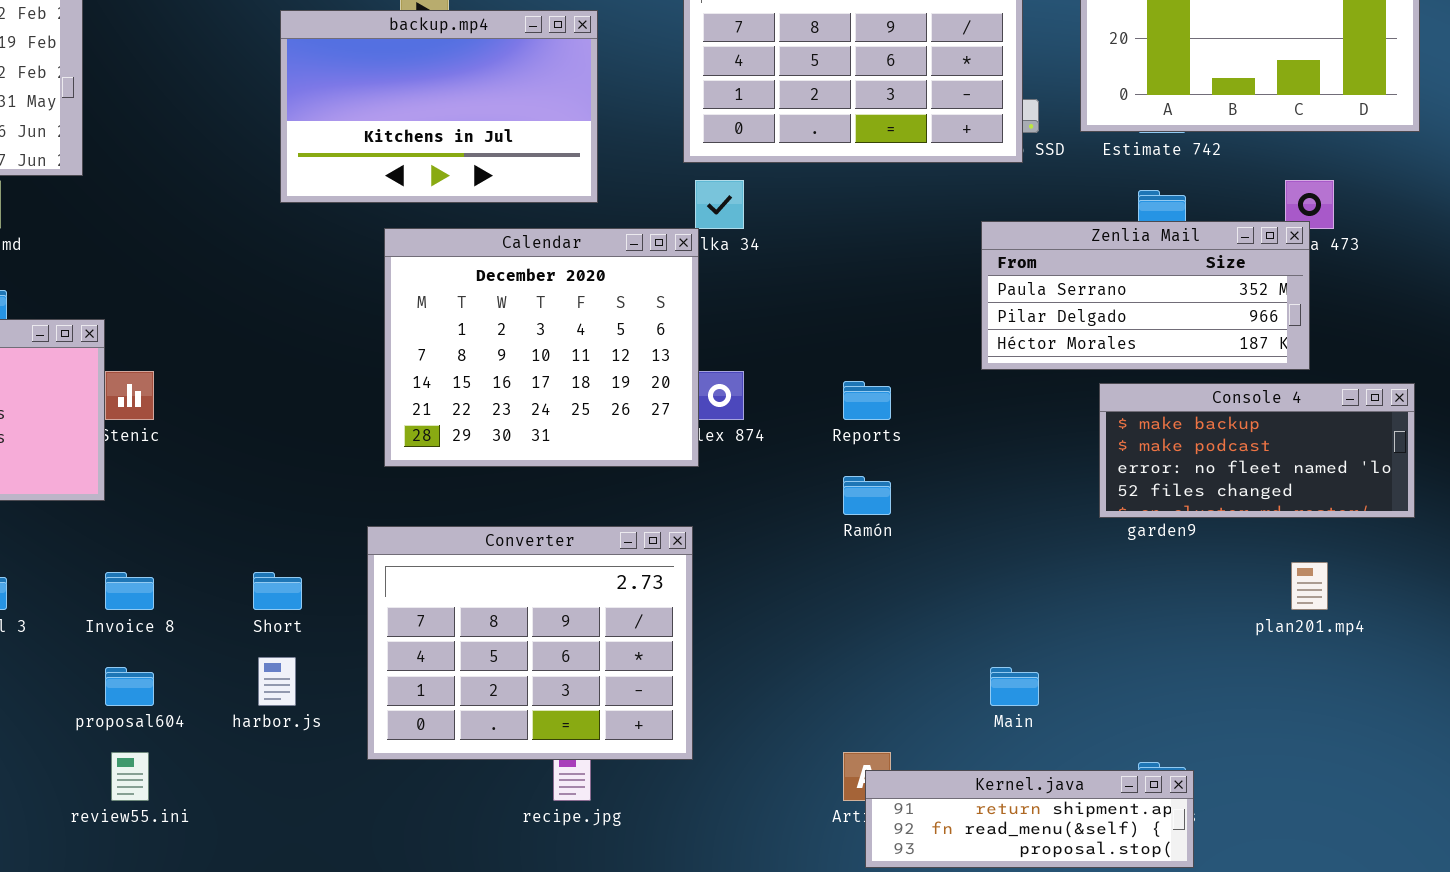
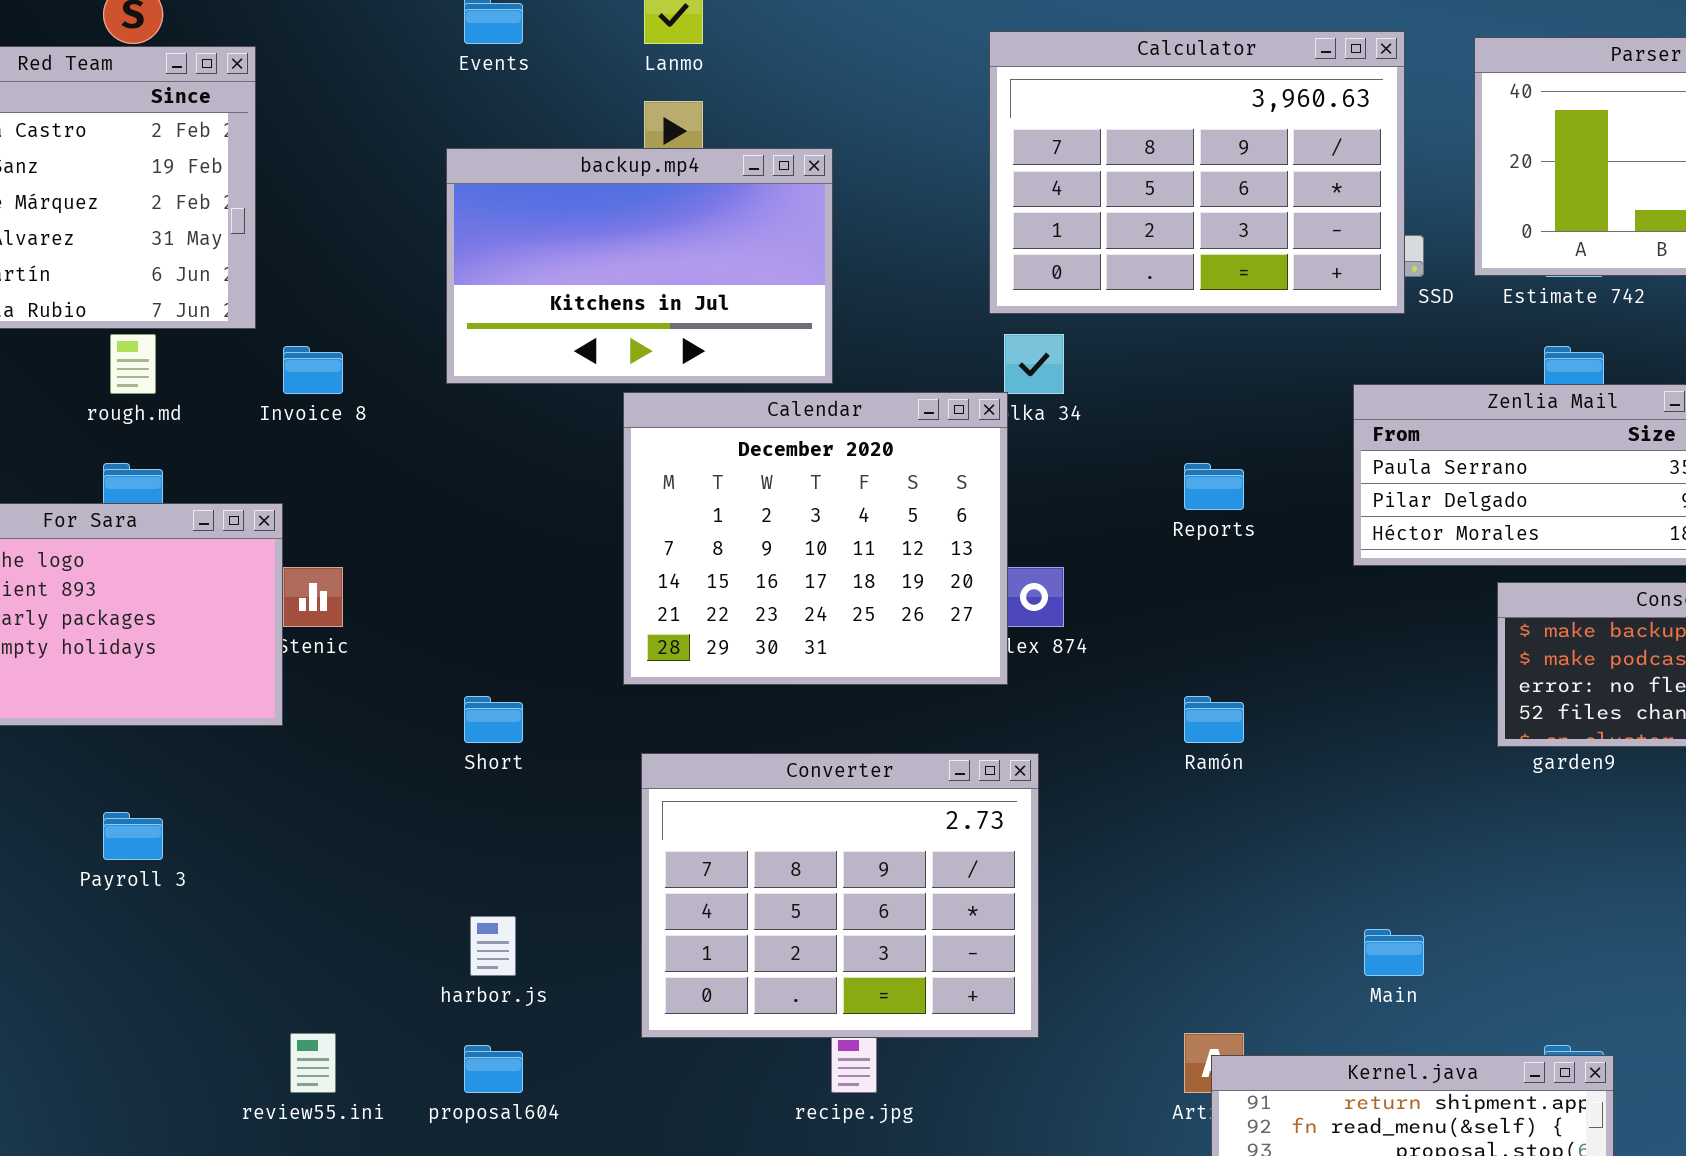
backup.mp4: [280,10,598,203] -> [446,148,833,384], moved
Reports: [843,381,891,420] -> [1184,463,1244,510], moved
Converter: [367,526,693,760] -> [641,753,1039,1038], moved
Invoice 8: [105,572,154,610] -> [283,346,343,394], moved
Short: [253,572,302,610] -> [464,696,523,743], moved
proposal604: [105,667,154,706] -> [464,1045,523,1093], moved

